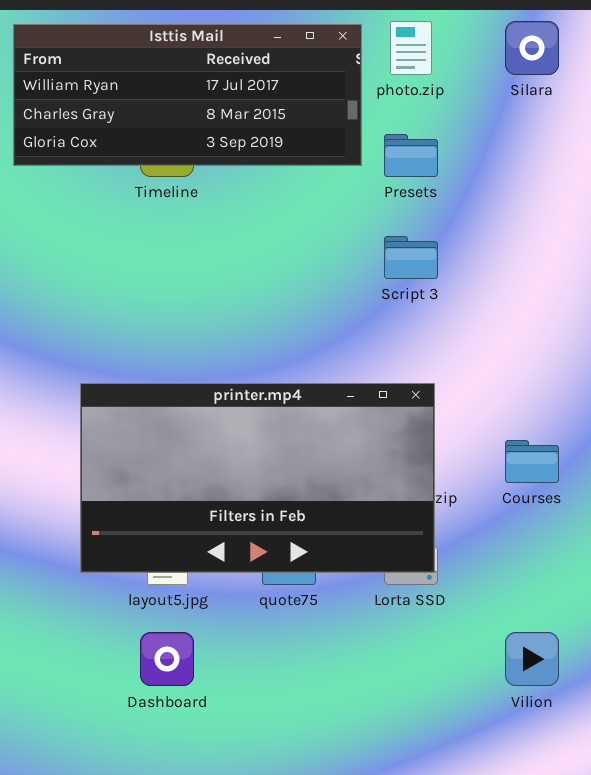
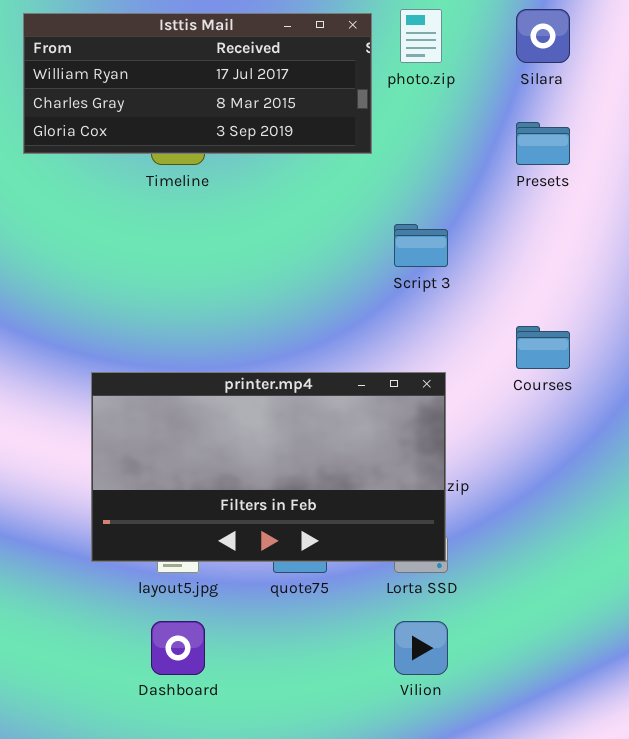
Presets: [384,134,438,177] -> [516,122,570,165], moved
Courses: [505,440,559,483] -> [516,326,570,369], moved
Vilion: [505,632,559,686] -> [394,621,448,675], moved

